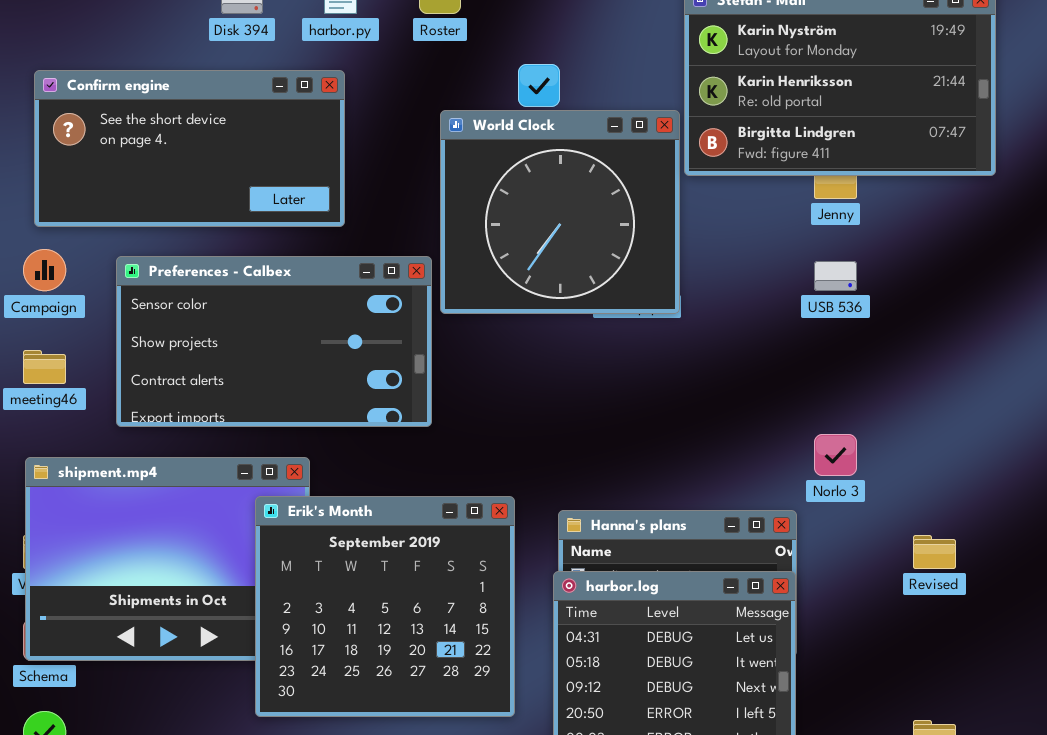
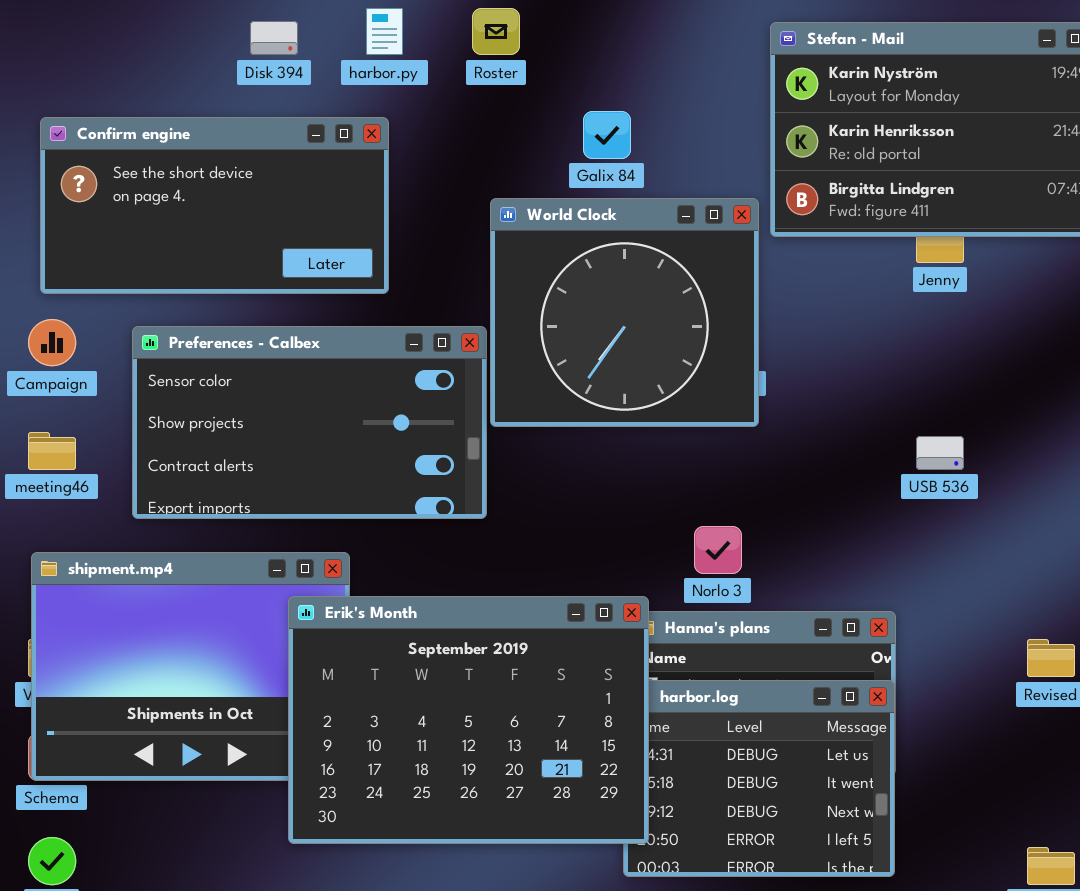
World Clock: [440,110,680,314] -> [490,198,759,427], moved
USB 536: [814,261,857,291] -> [916,436,964,470], moved
Norlo 3: [814,434,857,476] -> [694,526,742,574], moved
Erik's Month: [255,496,515,717] -> [288,596,649,844], resized

